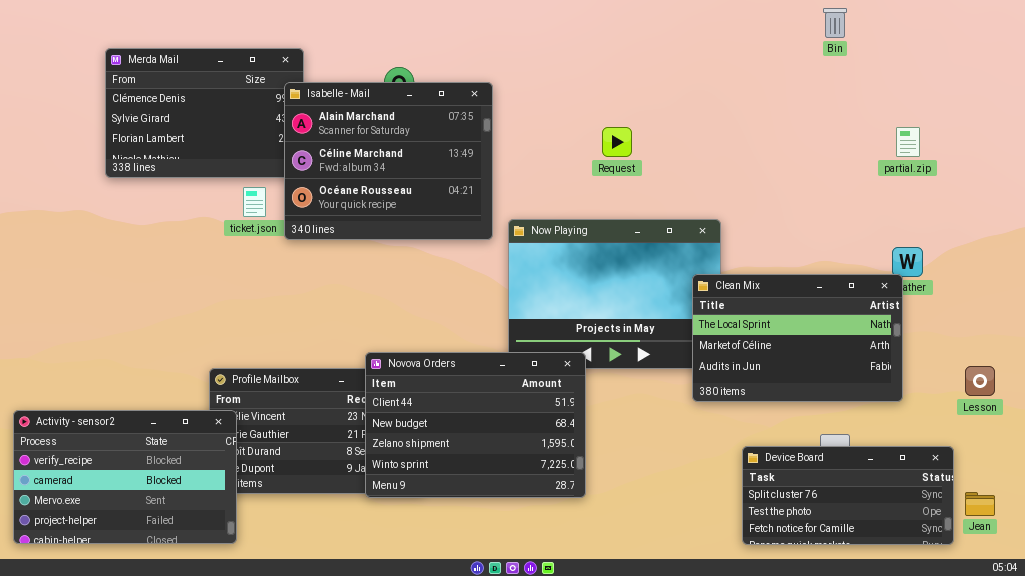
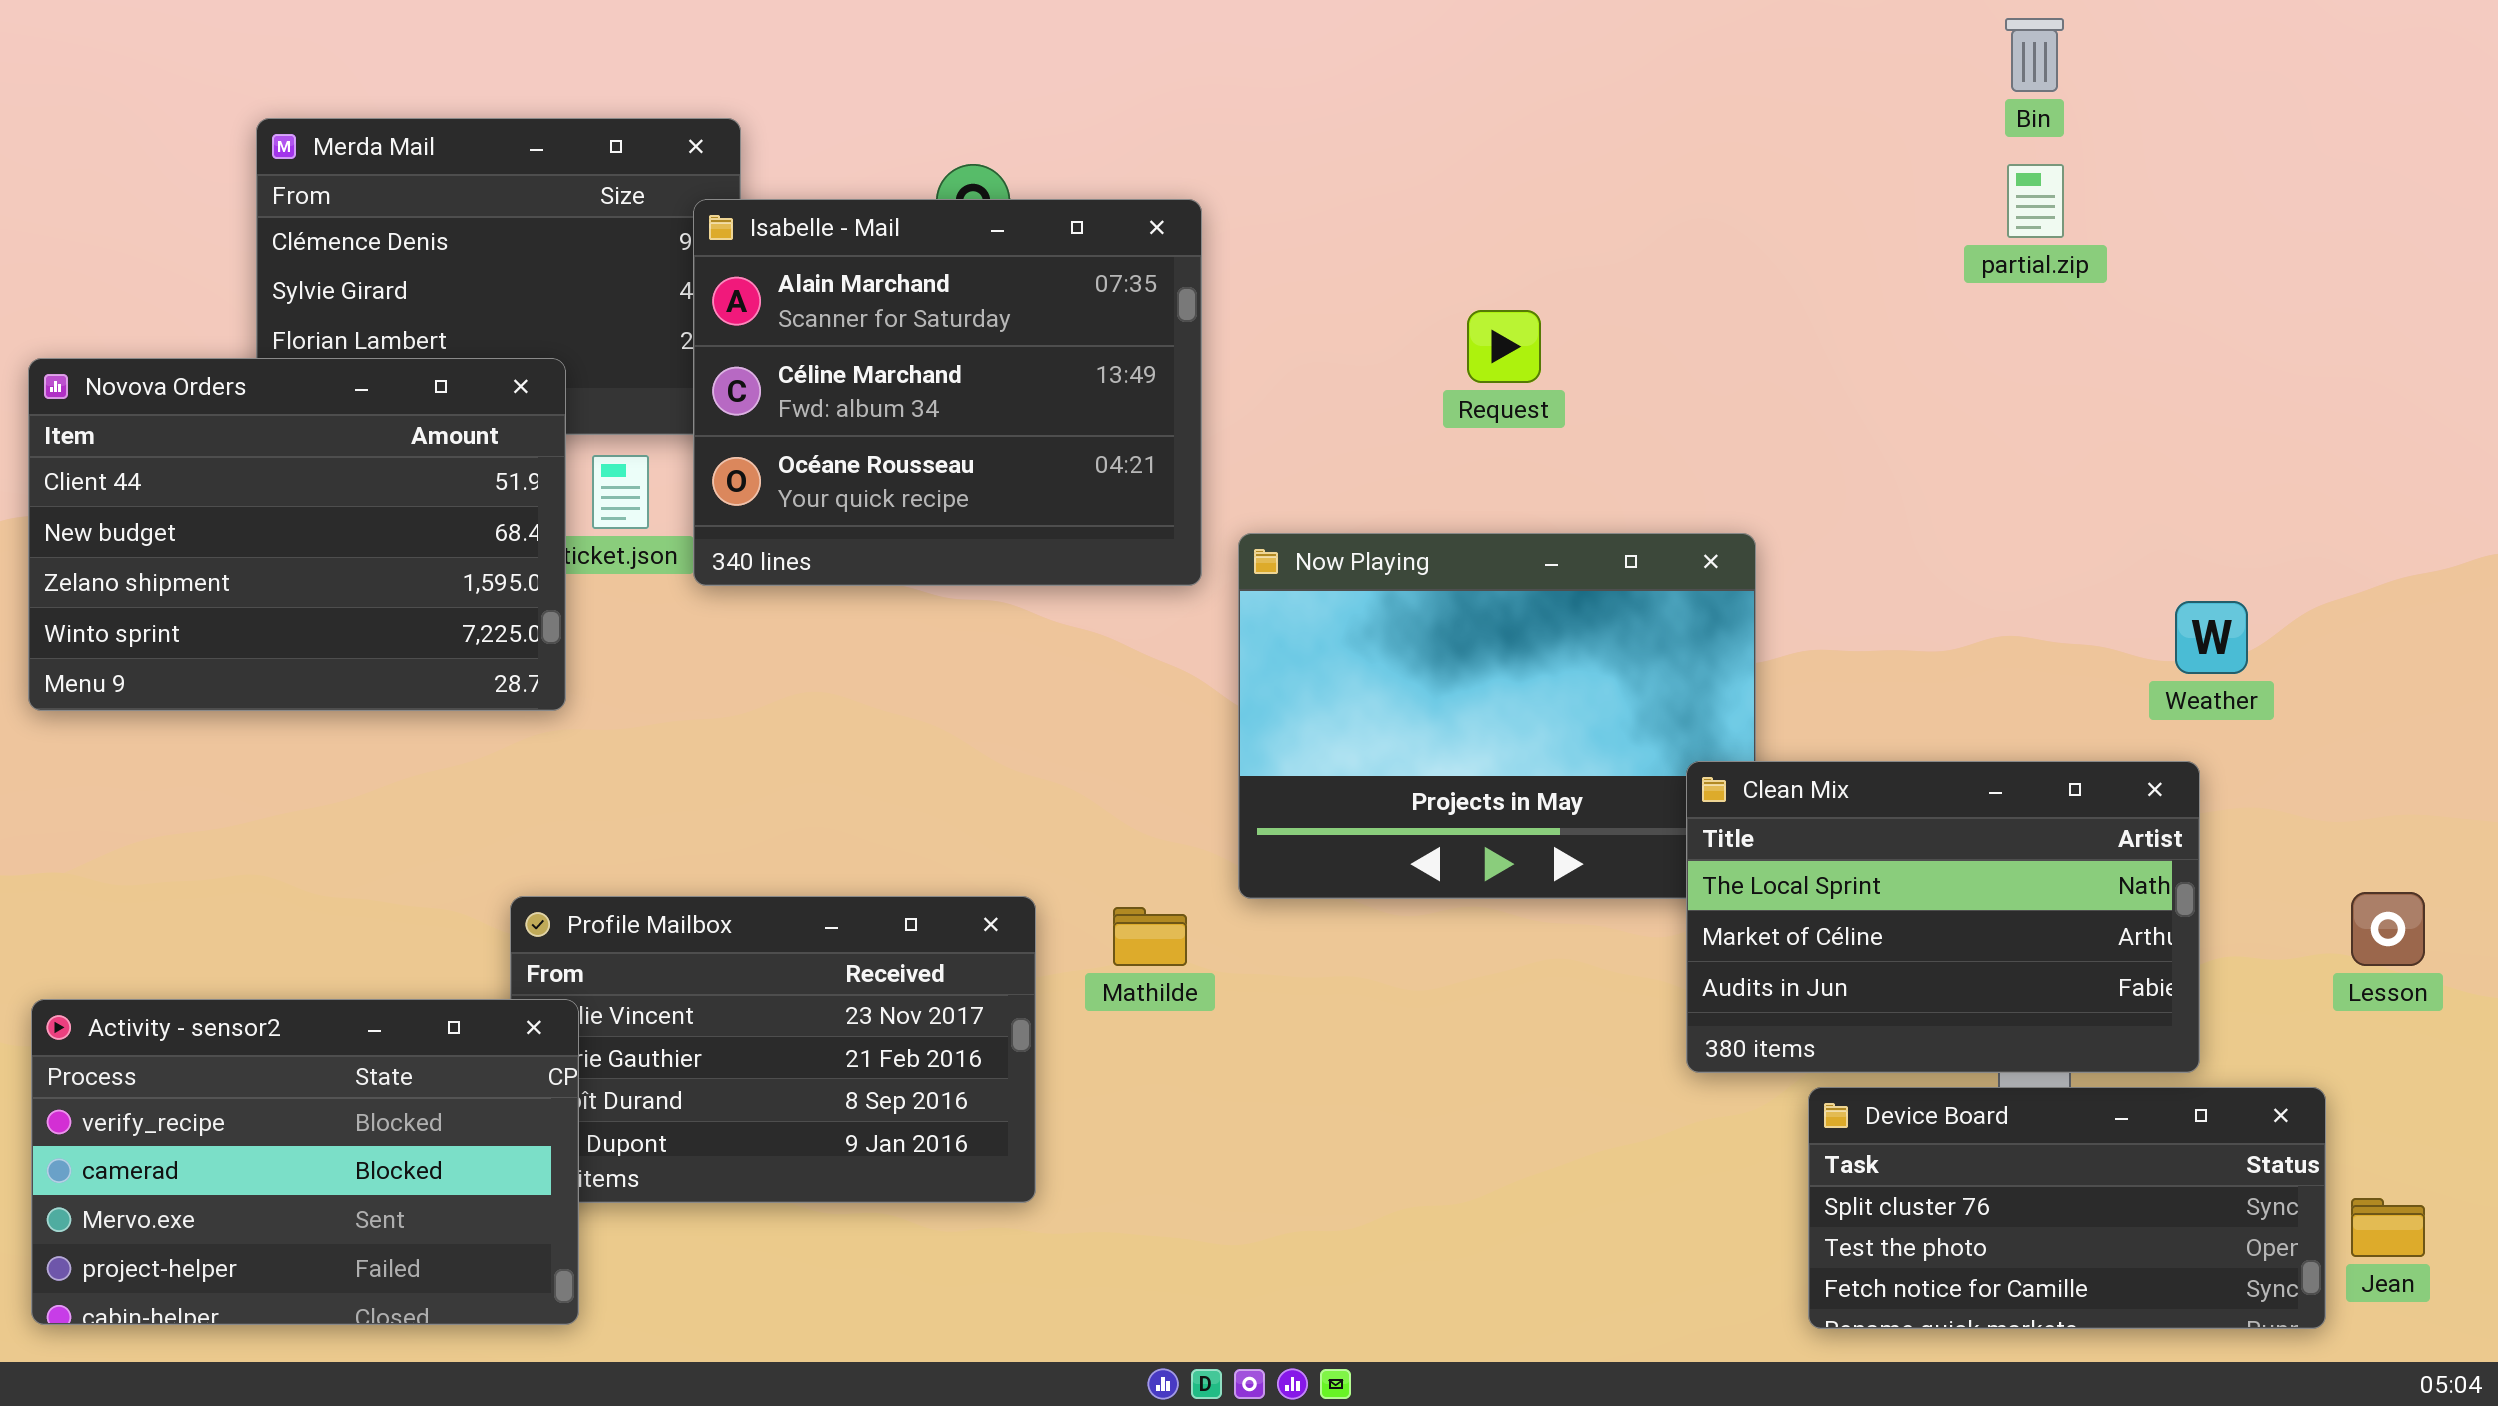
partial.zip: [896,127,920,157] -> [2007,164,2064,238], moved
Clean Mix: [692,274,903,402] -> [1686,761,2200,1073], moved
Novova Orders: [365,352,586,498] -> [28,358,566,711], moved

